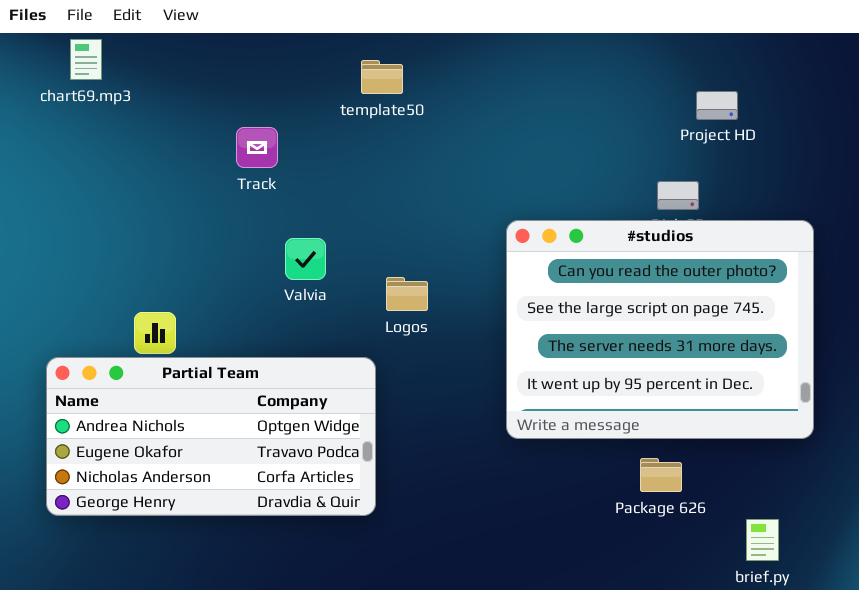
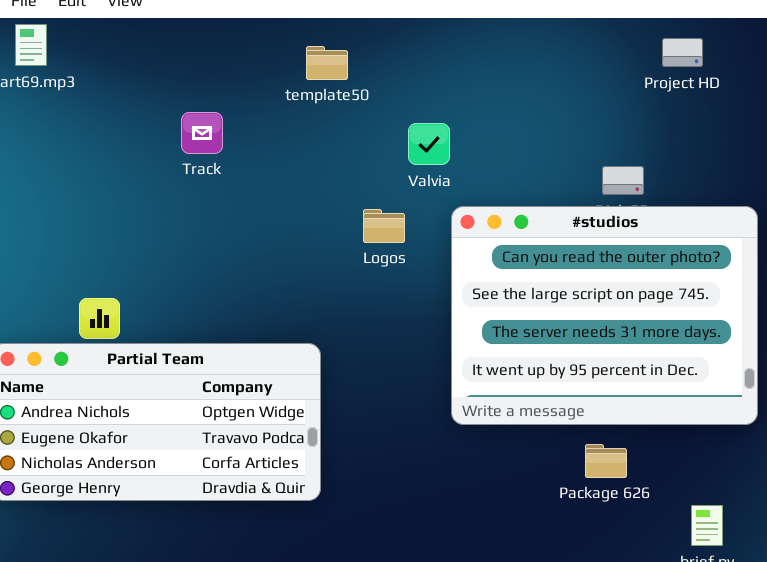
Project HD: [696,91,738,120] -> [662,38,703,67], moved
Valvia: [285,238,326,280] -> [408,123,450,165], moved
Logos: [386,277,428,311] -> [363,209,405,243], moved

